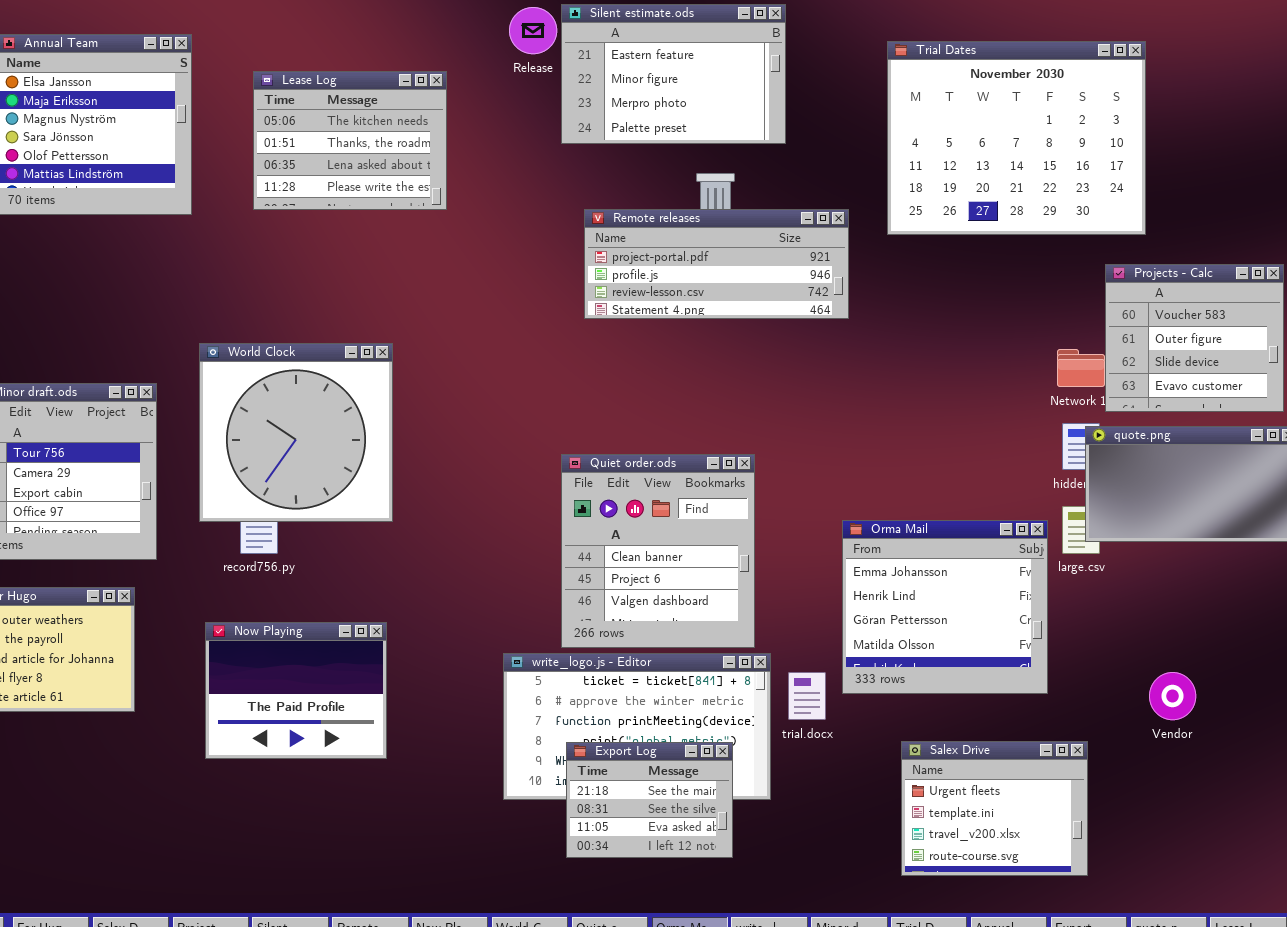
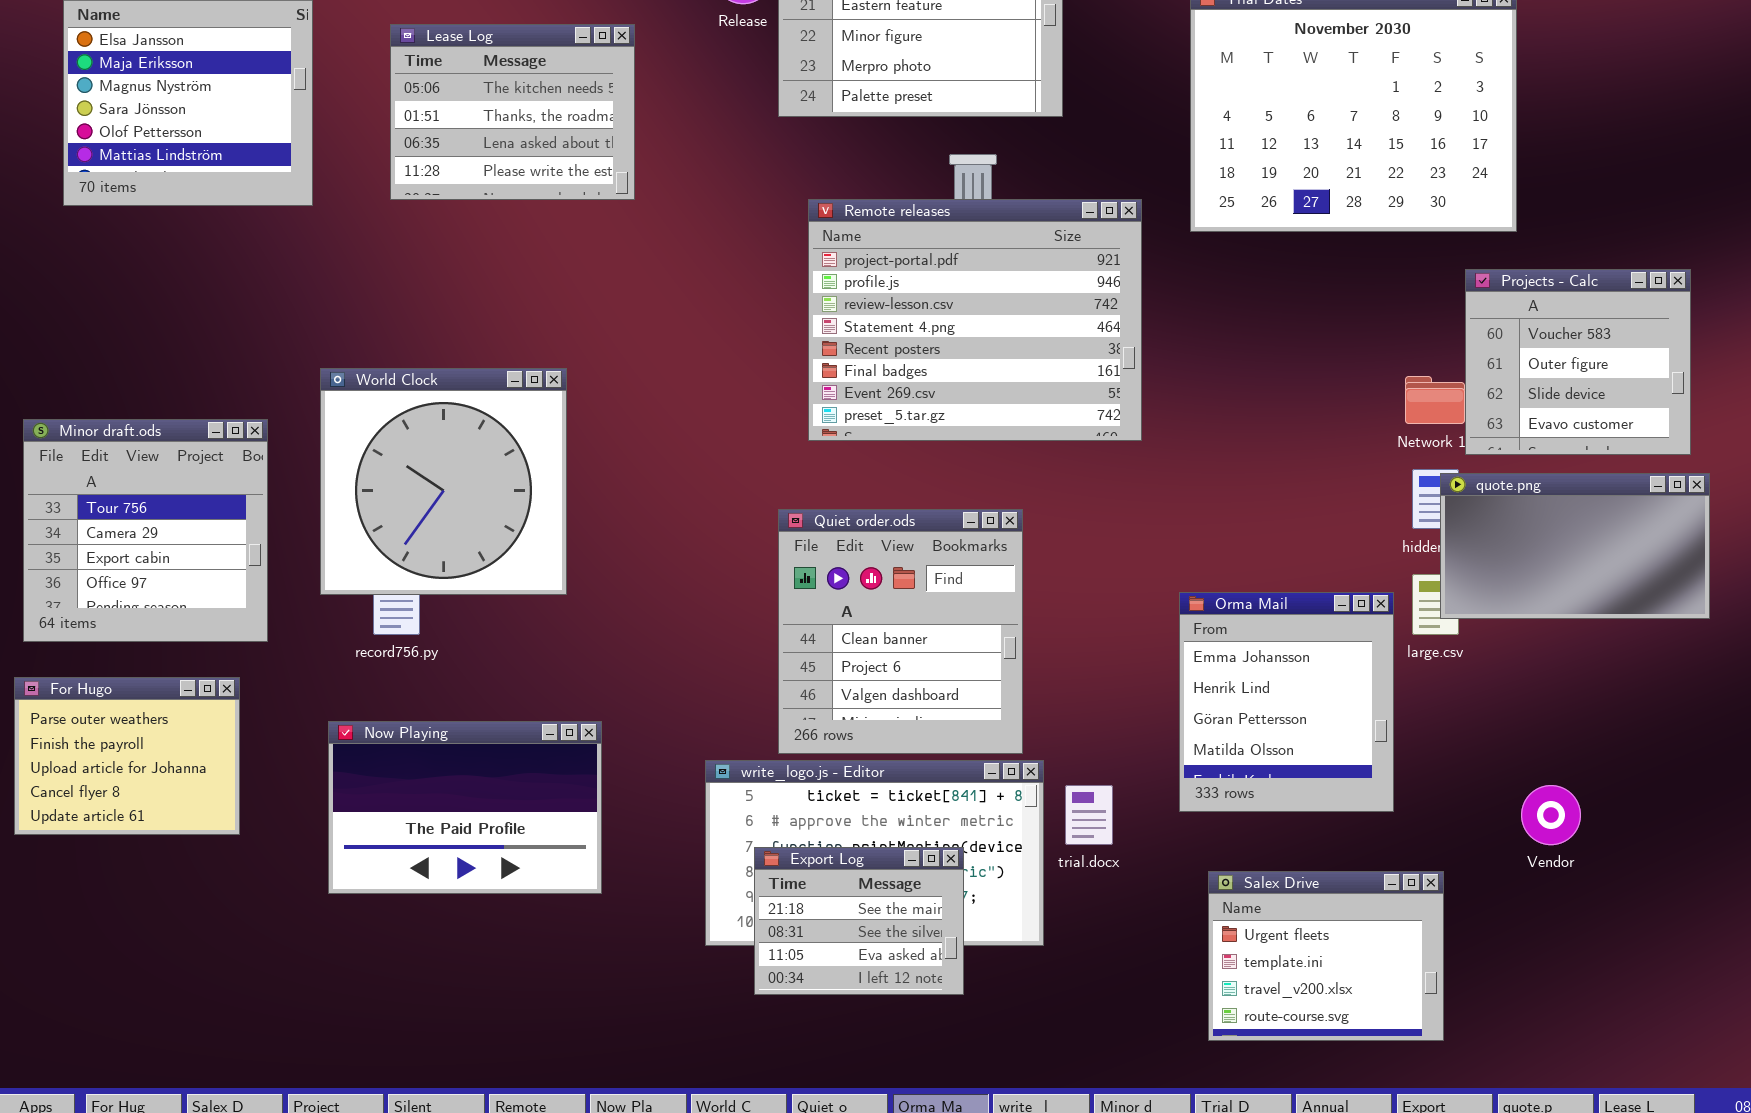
Remote releases: [584,209,849,319] -> [808,199,1142,441], resized
Orma Mail: [842,520,1048,694] -> [1179,592,1394,812], resized
Now Playing: [205,622,387,759] -> [328,721,602,894], resized
Export Log: [566,742,733,858] -> [754,847,964,995], moved

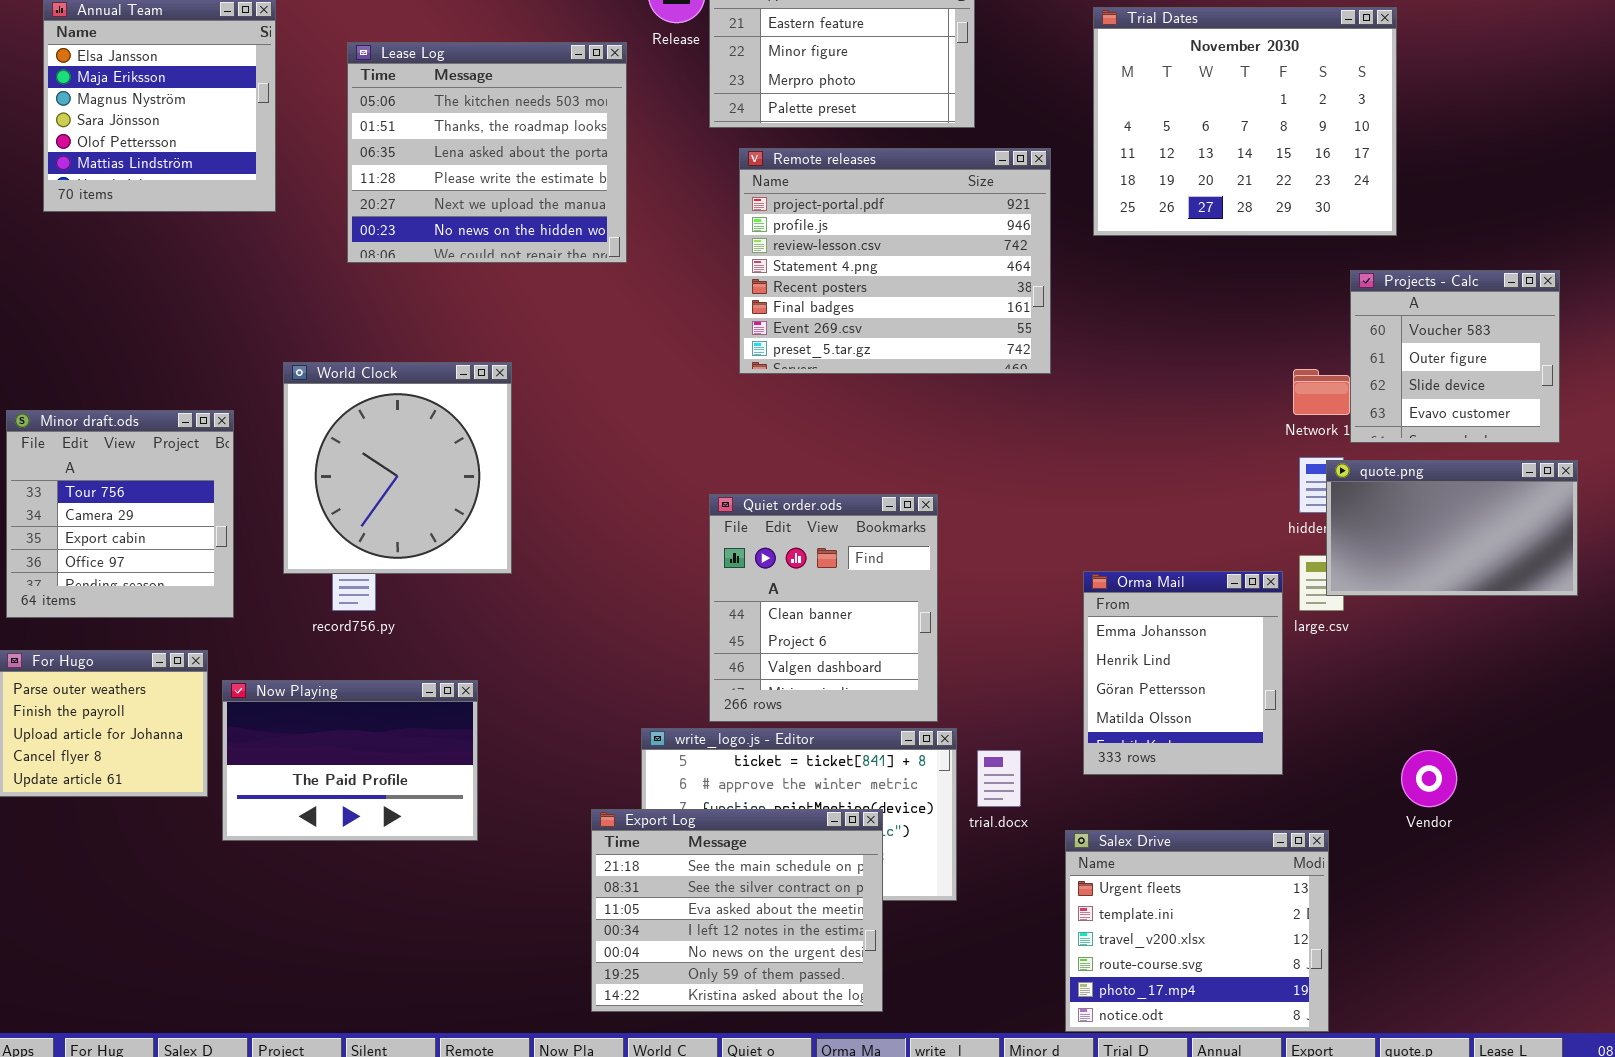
Lease Log: [390,24,635,200] -> [347,42,627,263], resized
Remote releases: [808,199,1142,441] -> [739,148,1051,374], moved
Now Playing: [328,721,602,894] -> [222,680,478,841], moved
Export Log: [754,847,964,995] -> [591,809,883,1012], resized
Salex Drive: [1208,871,1444,1041] -> [1065,830,1329,1032], resized

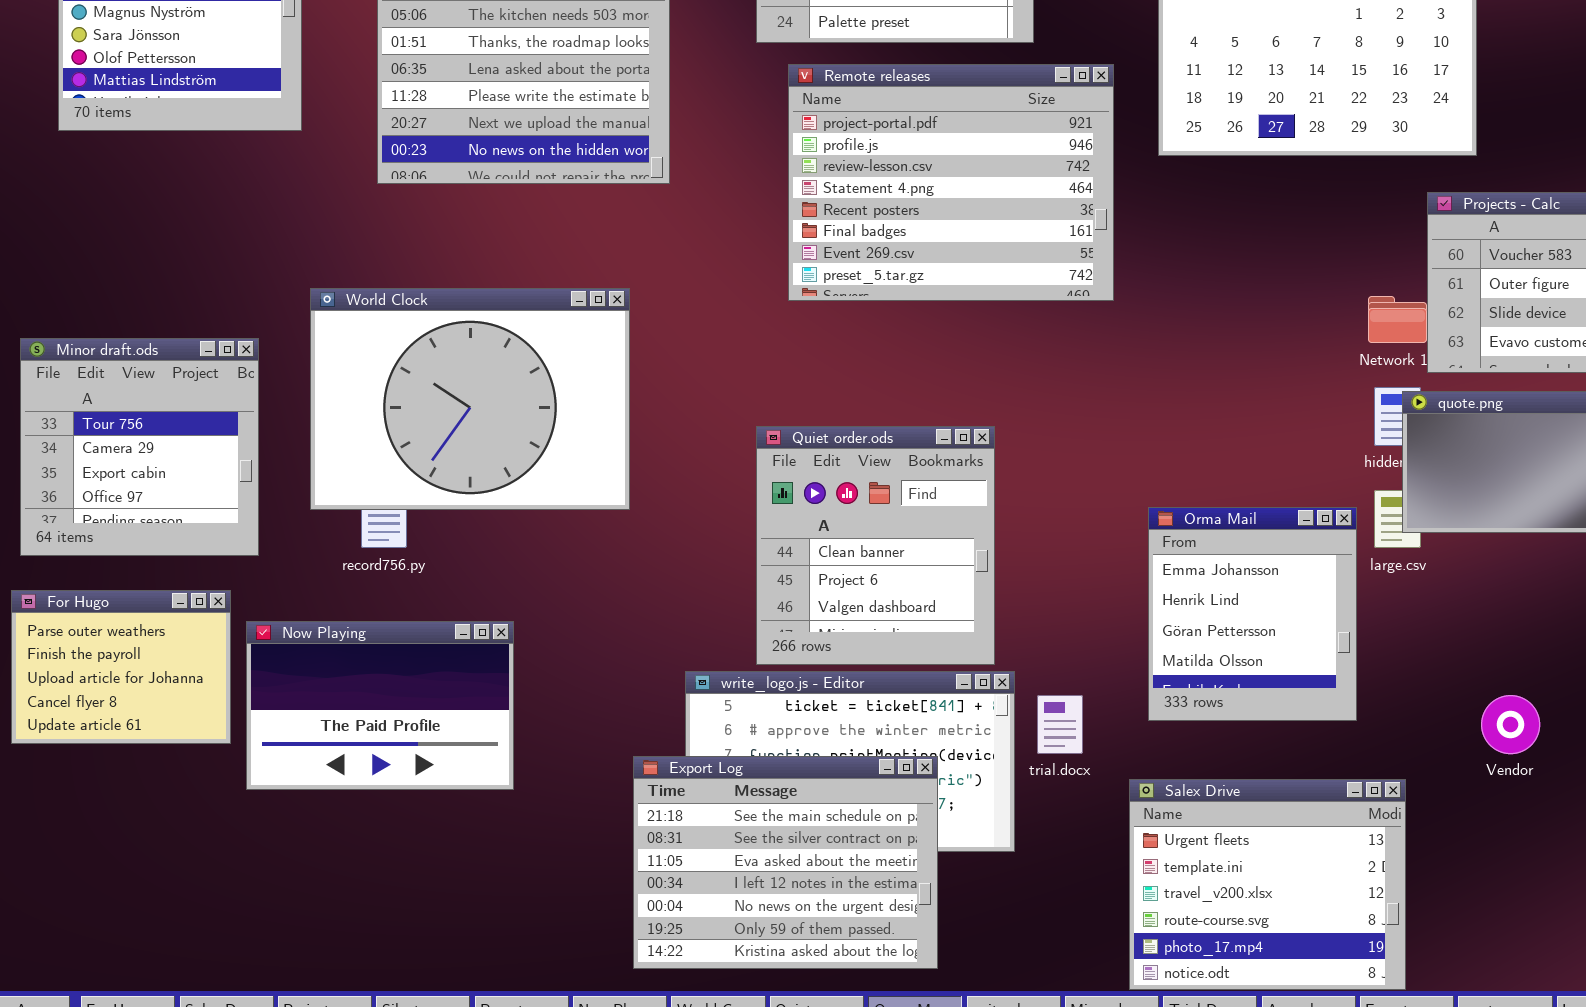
World Clock: [283,362,512,574] -> [310,288,630,510], resized

